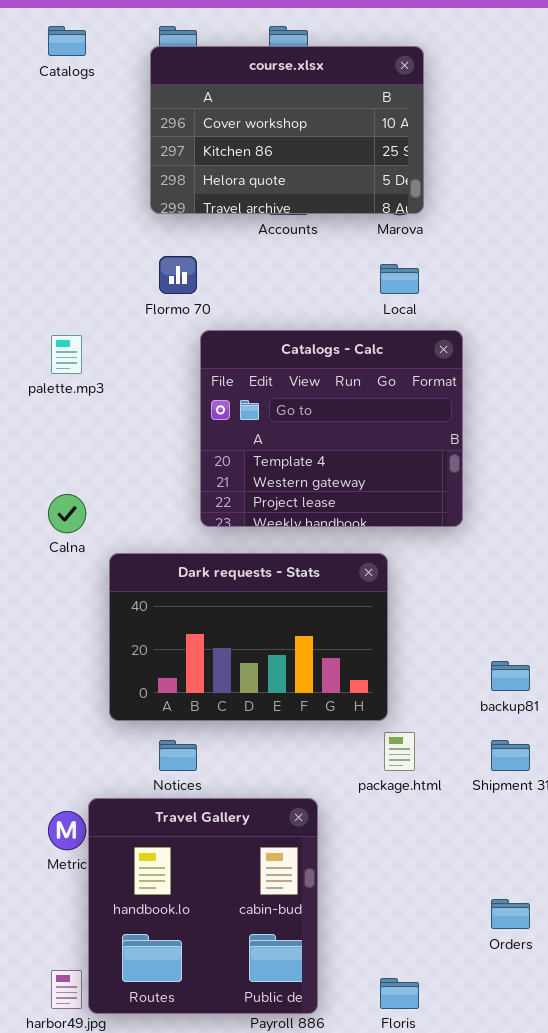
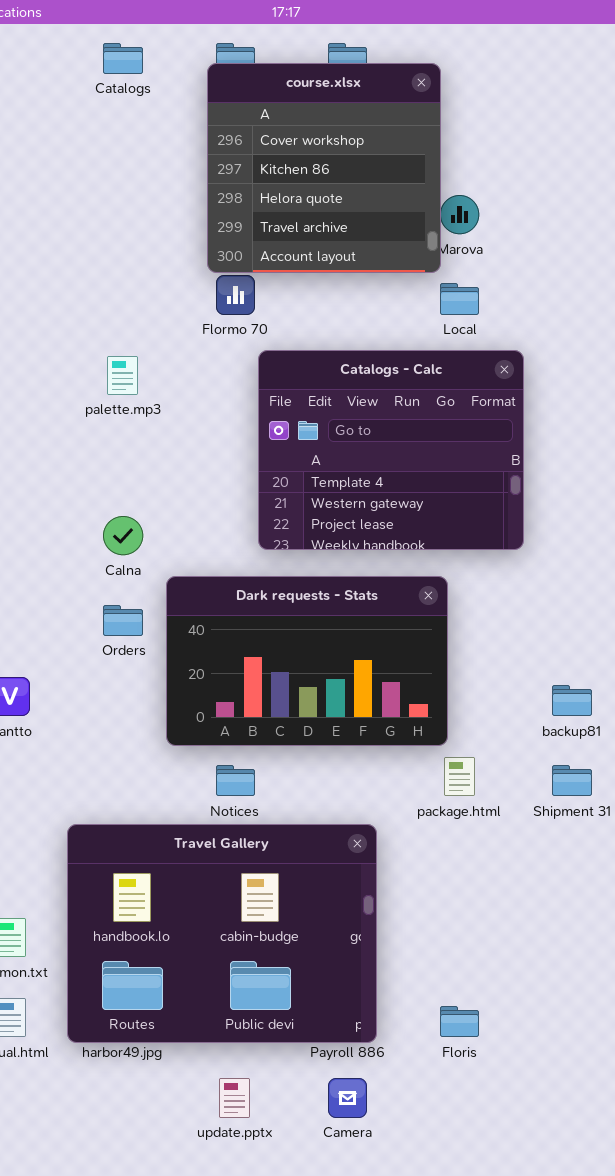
course.xlsx: [150,46,424,214] -> [207,63,441,273], resized
Travel Gallery: [88,798,318,1014] -> [67,824,377,1043], resized
Orders: [491,899,530,929] -> [103,605,143,636], moved

